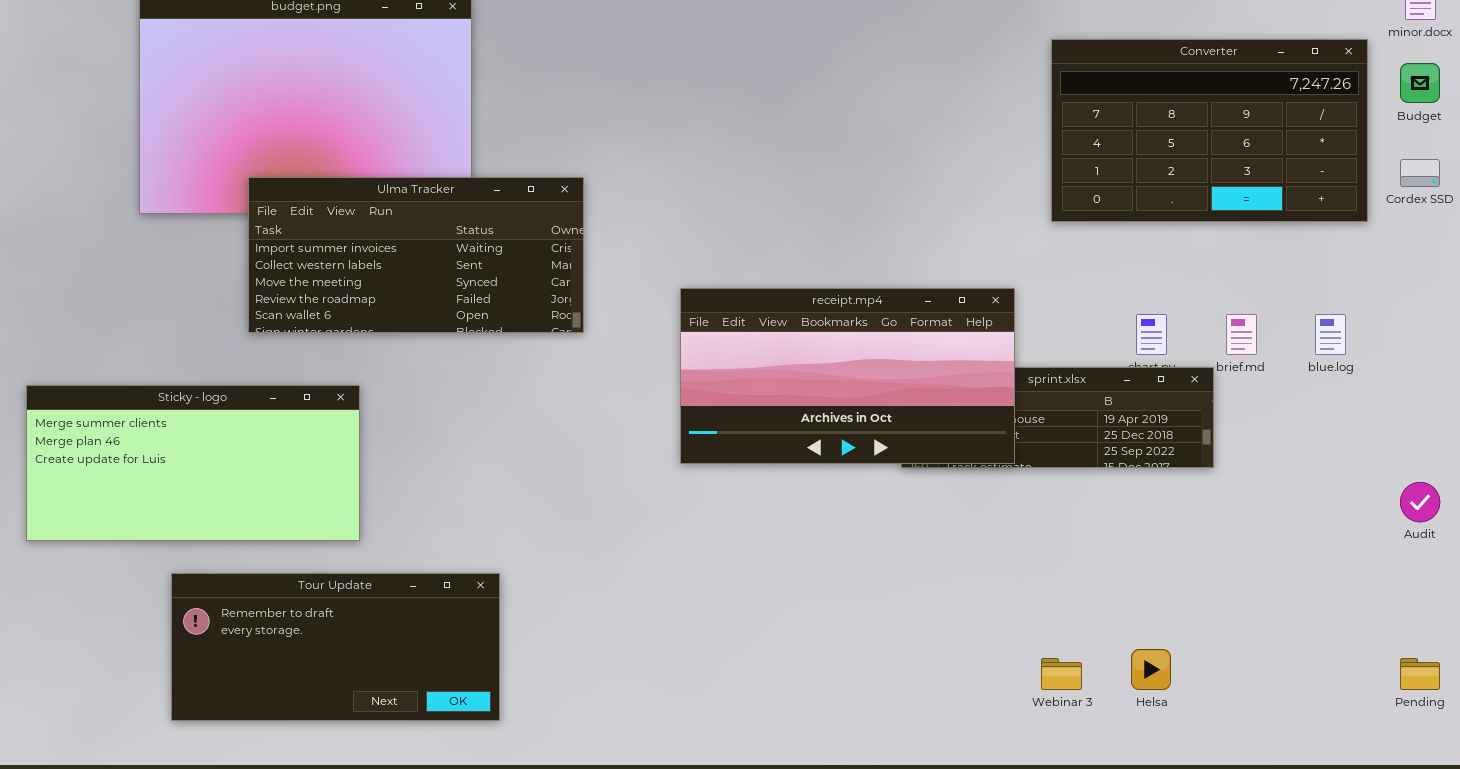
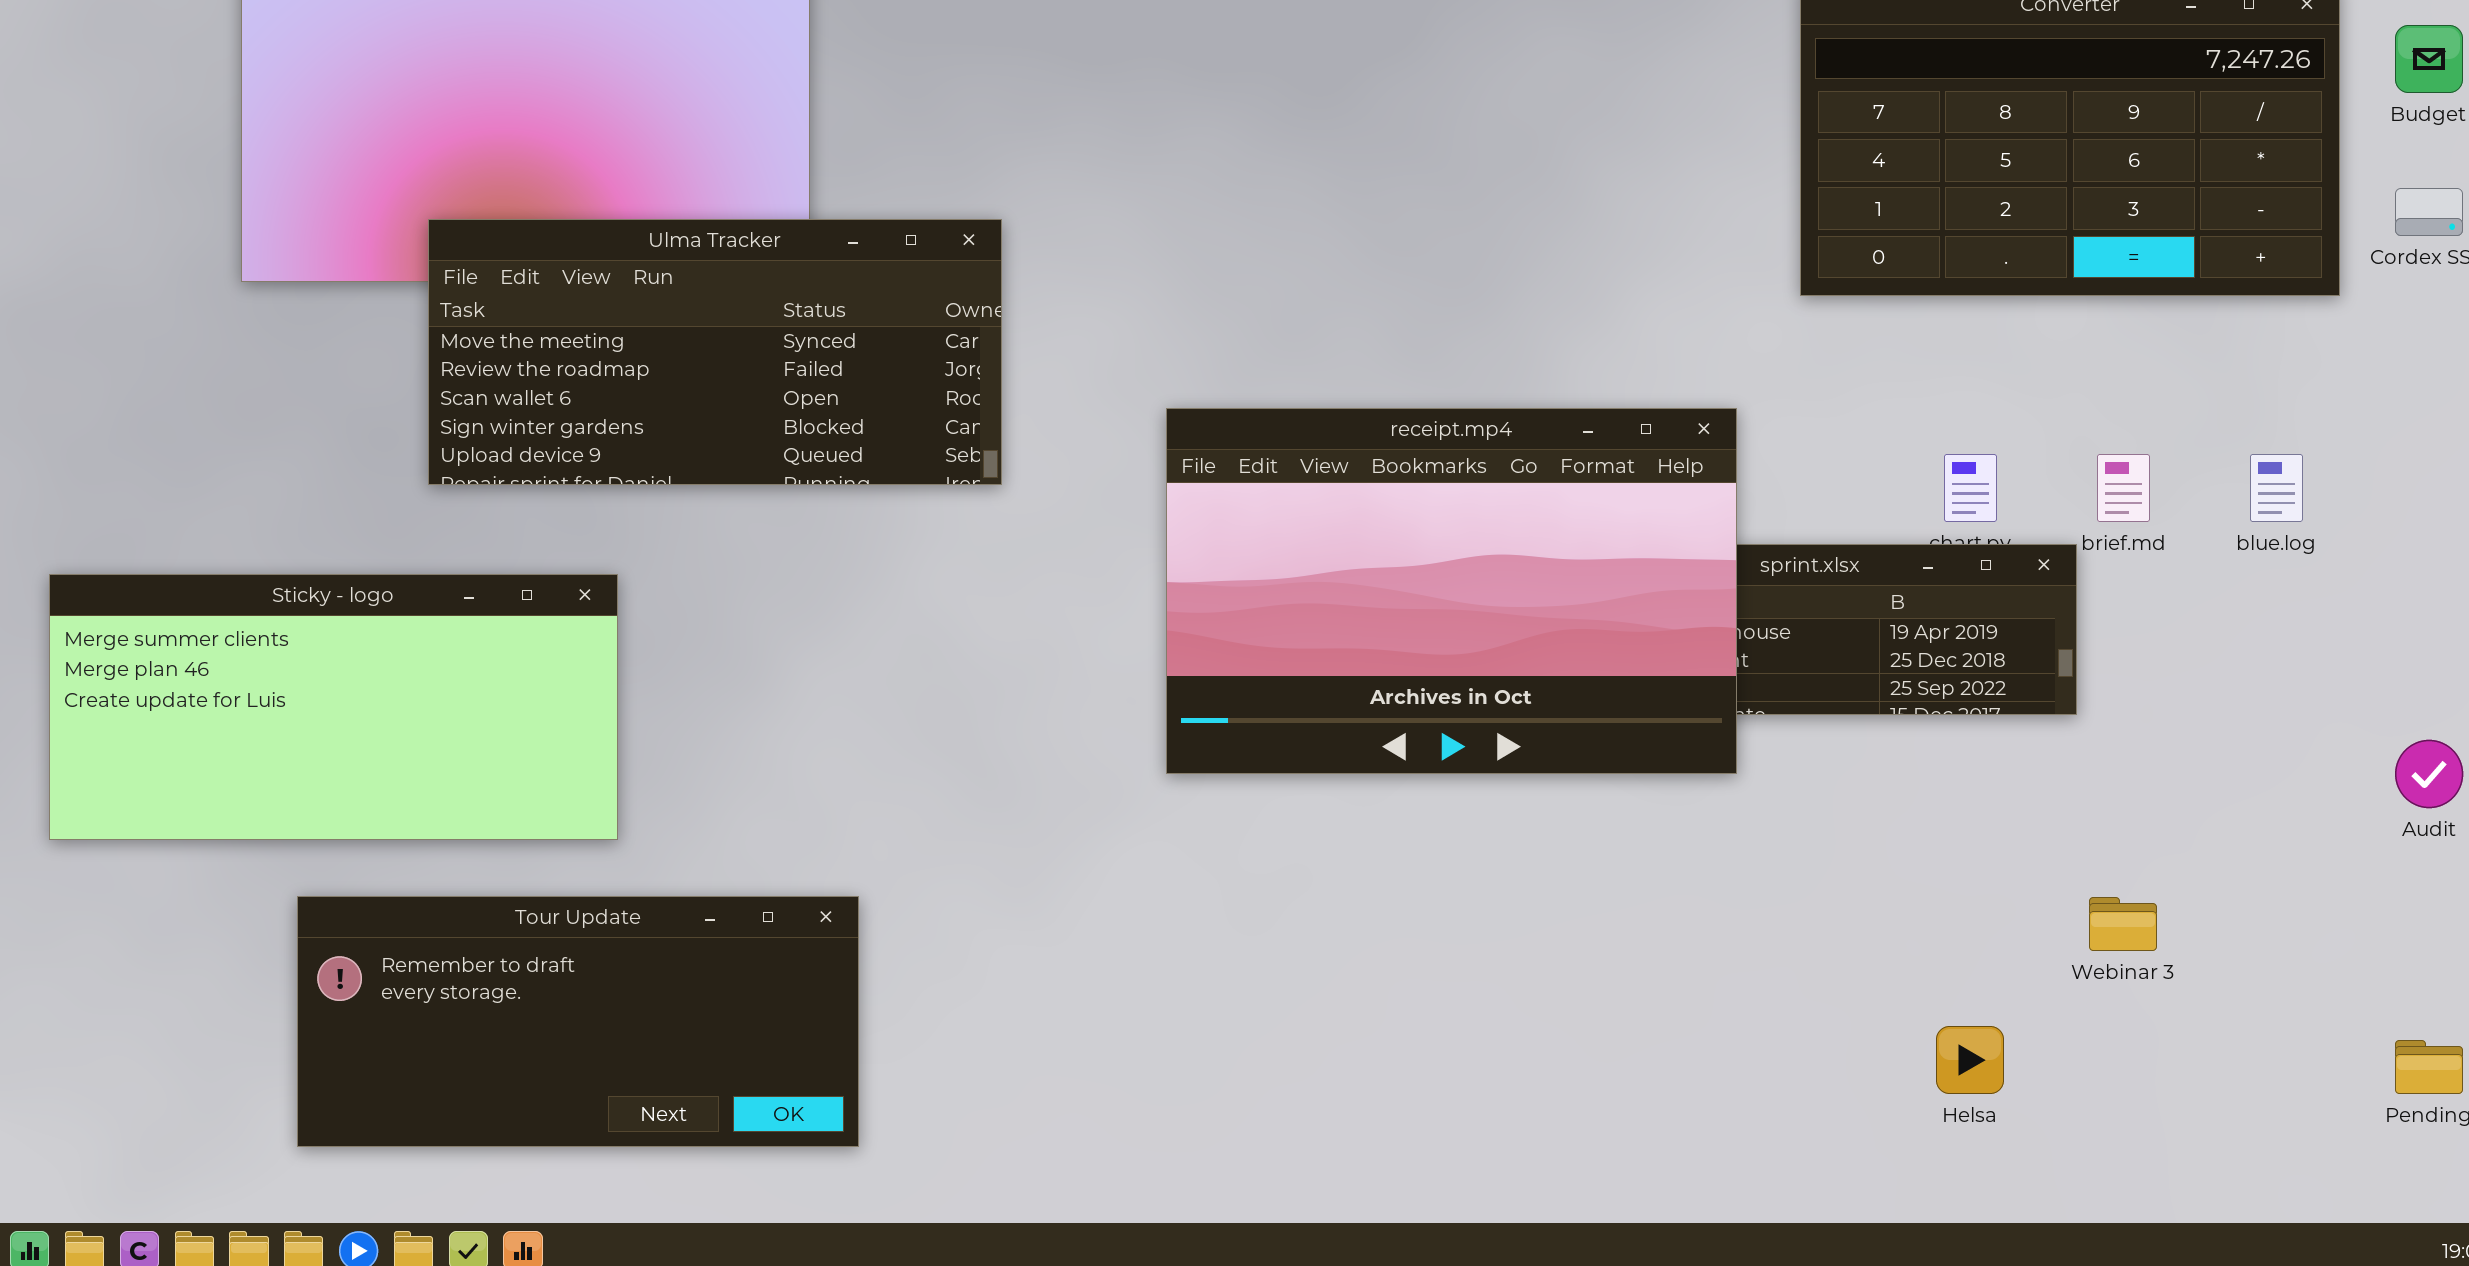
Ulma Tracker: [248,177,584,333] -> [428,219,1002,485], scrolled down 2 rows
receipt.mp4: [680,288,1015,464] -> [1166,408,1737,774], resized
Webinar 3: [1041,658,1082,690] -> [2089,897,2157,951], moved

